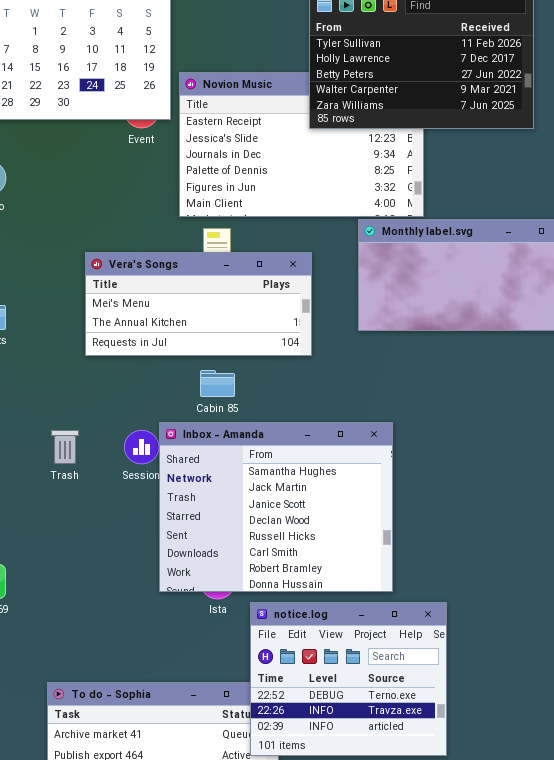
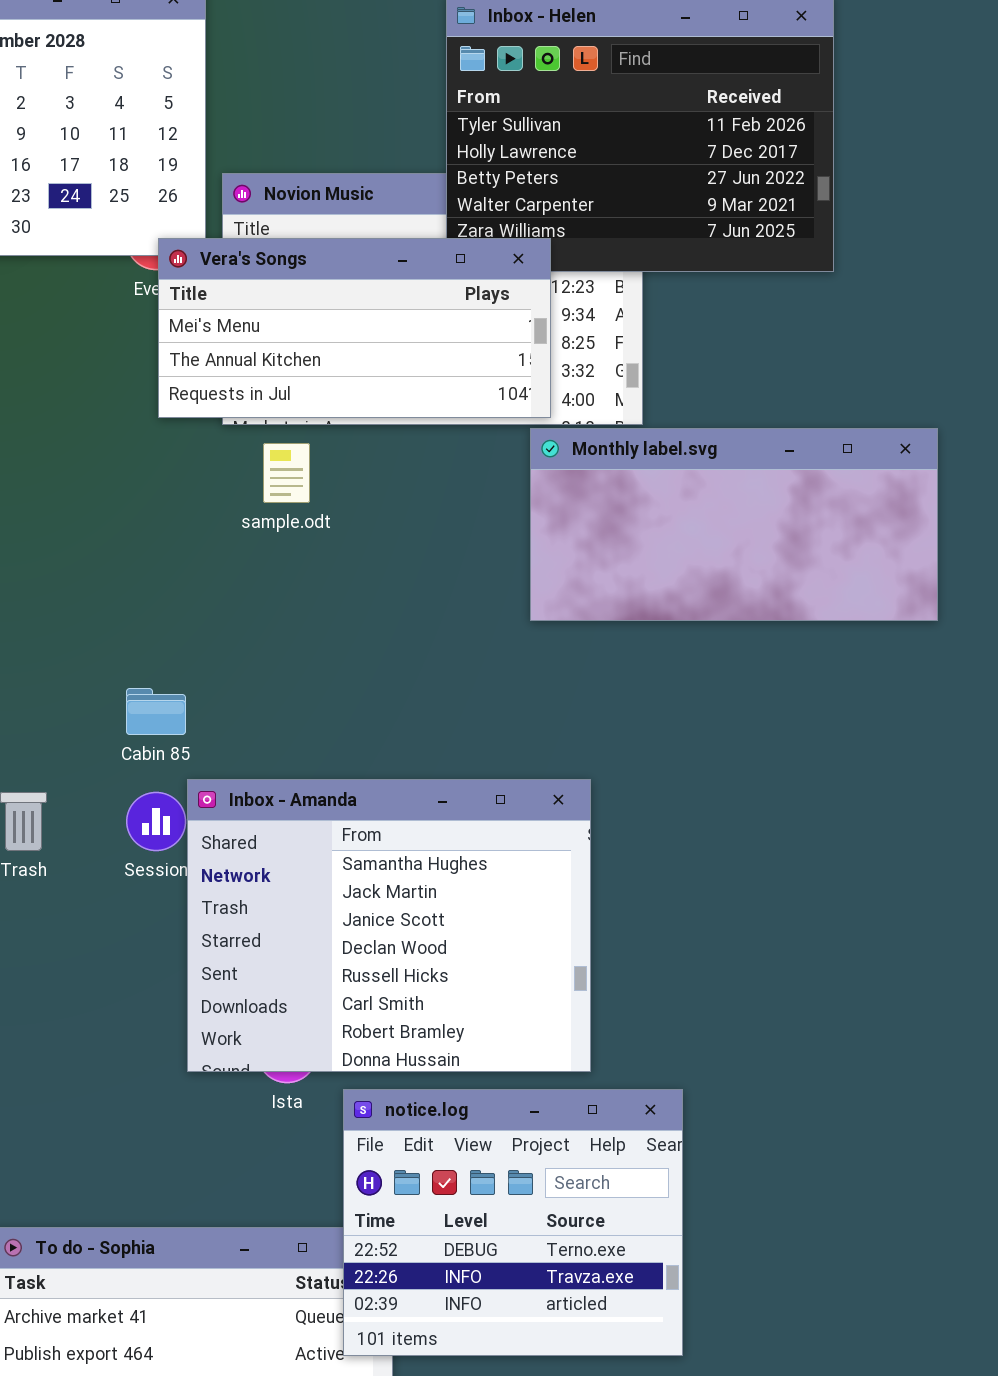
Vera's Songs: [85,252,312,356] -> [158,238,551,418], moved
Cabin 85: [200,370,235,397] -> [126,688,186,735], moved

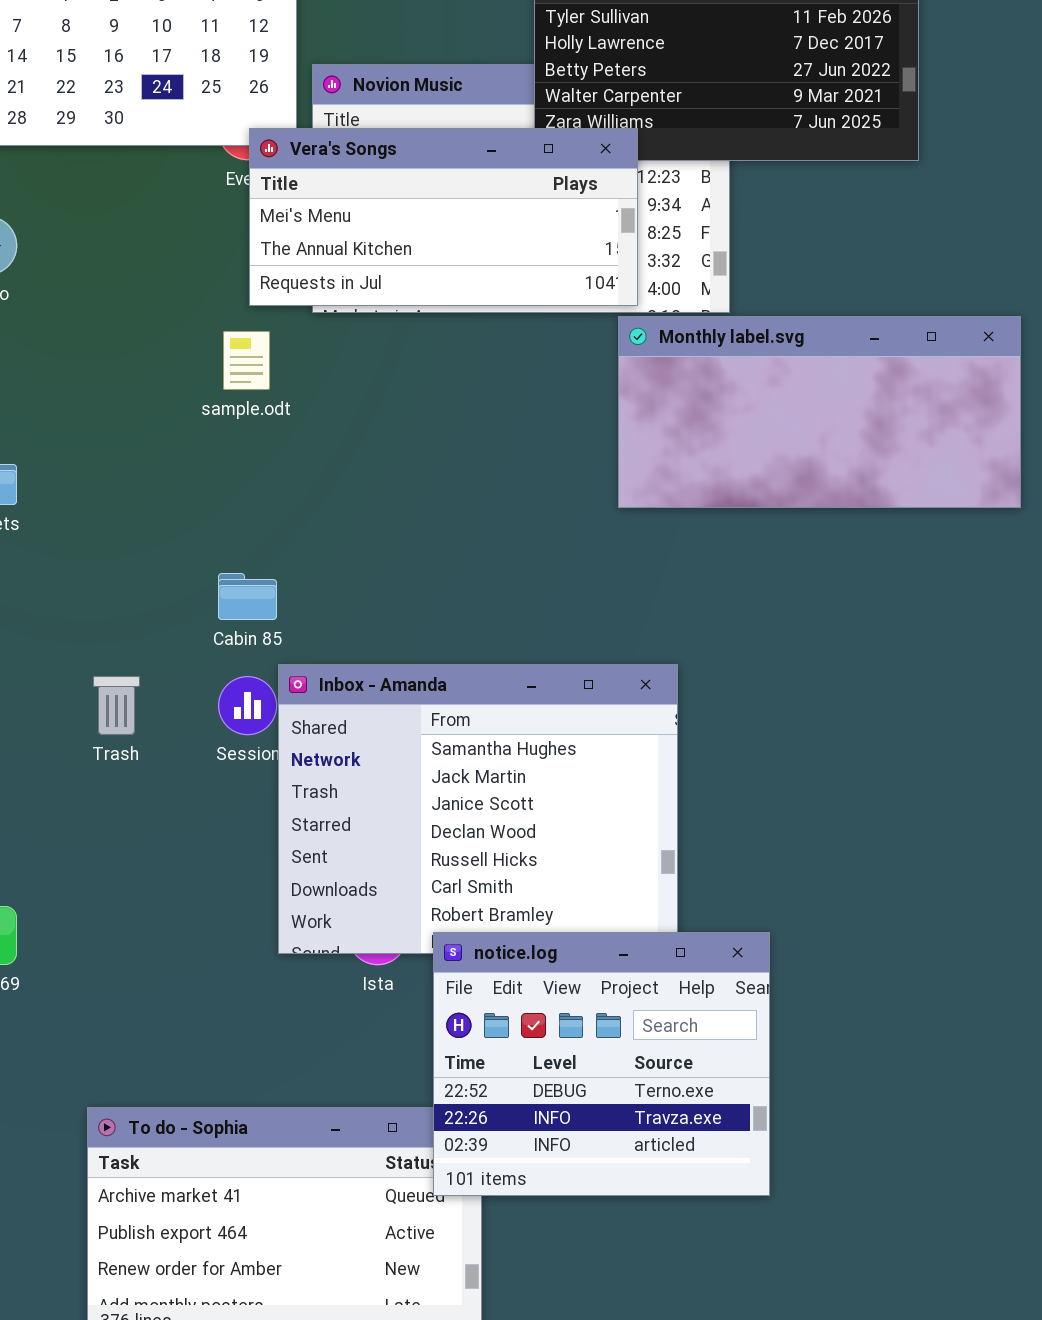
sample.odt: [263,443,310,503] -> [223,331,270,390], moved
notice.log: [343,1089,683,1356] -> [433,932,770,1196], moved

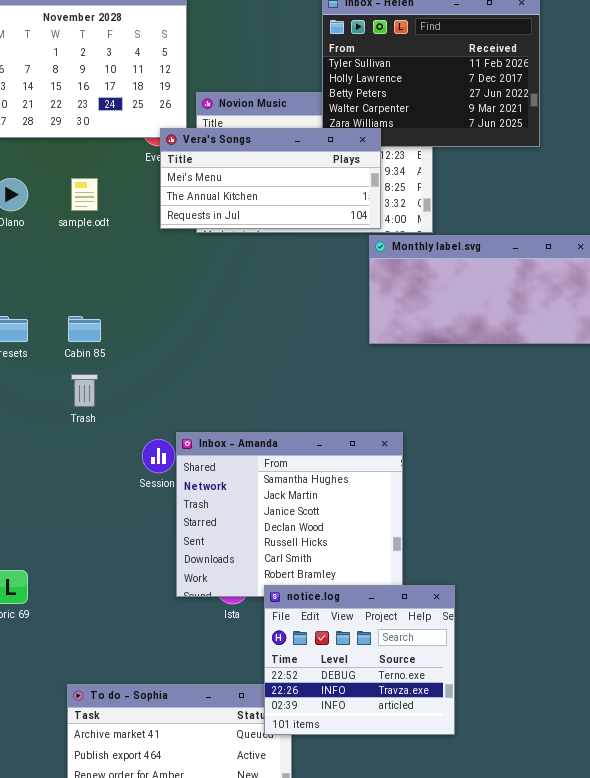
sample.odt: [223,331,270,390] -> [71,178,98,211], moved
Cabin 85: [218,573,277,620] -> [68,316,101,342], moved
Trash: [93,676,140,735] -> [71,374,98,407], moved

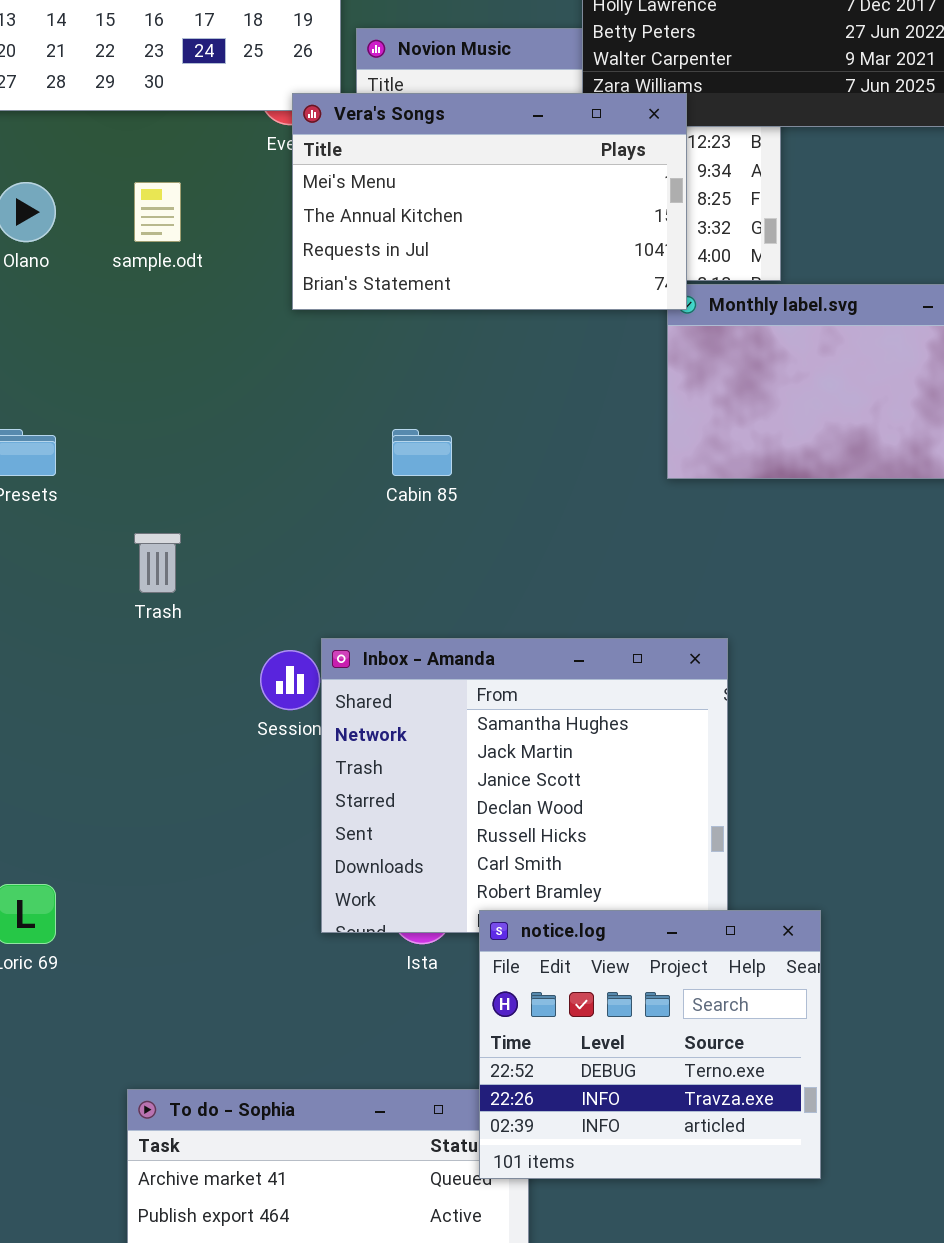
Vera's Songs: [160,128,381,229] -> [292,93,687,310], resized
Cabin 85: [68,316,101,342] -> [392,429,452,476], moved

